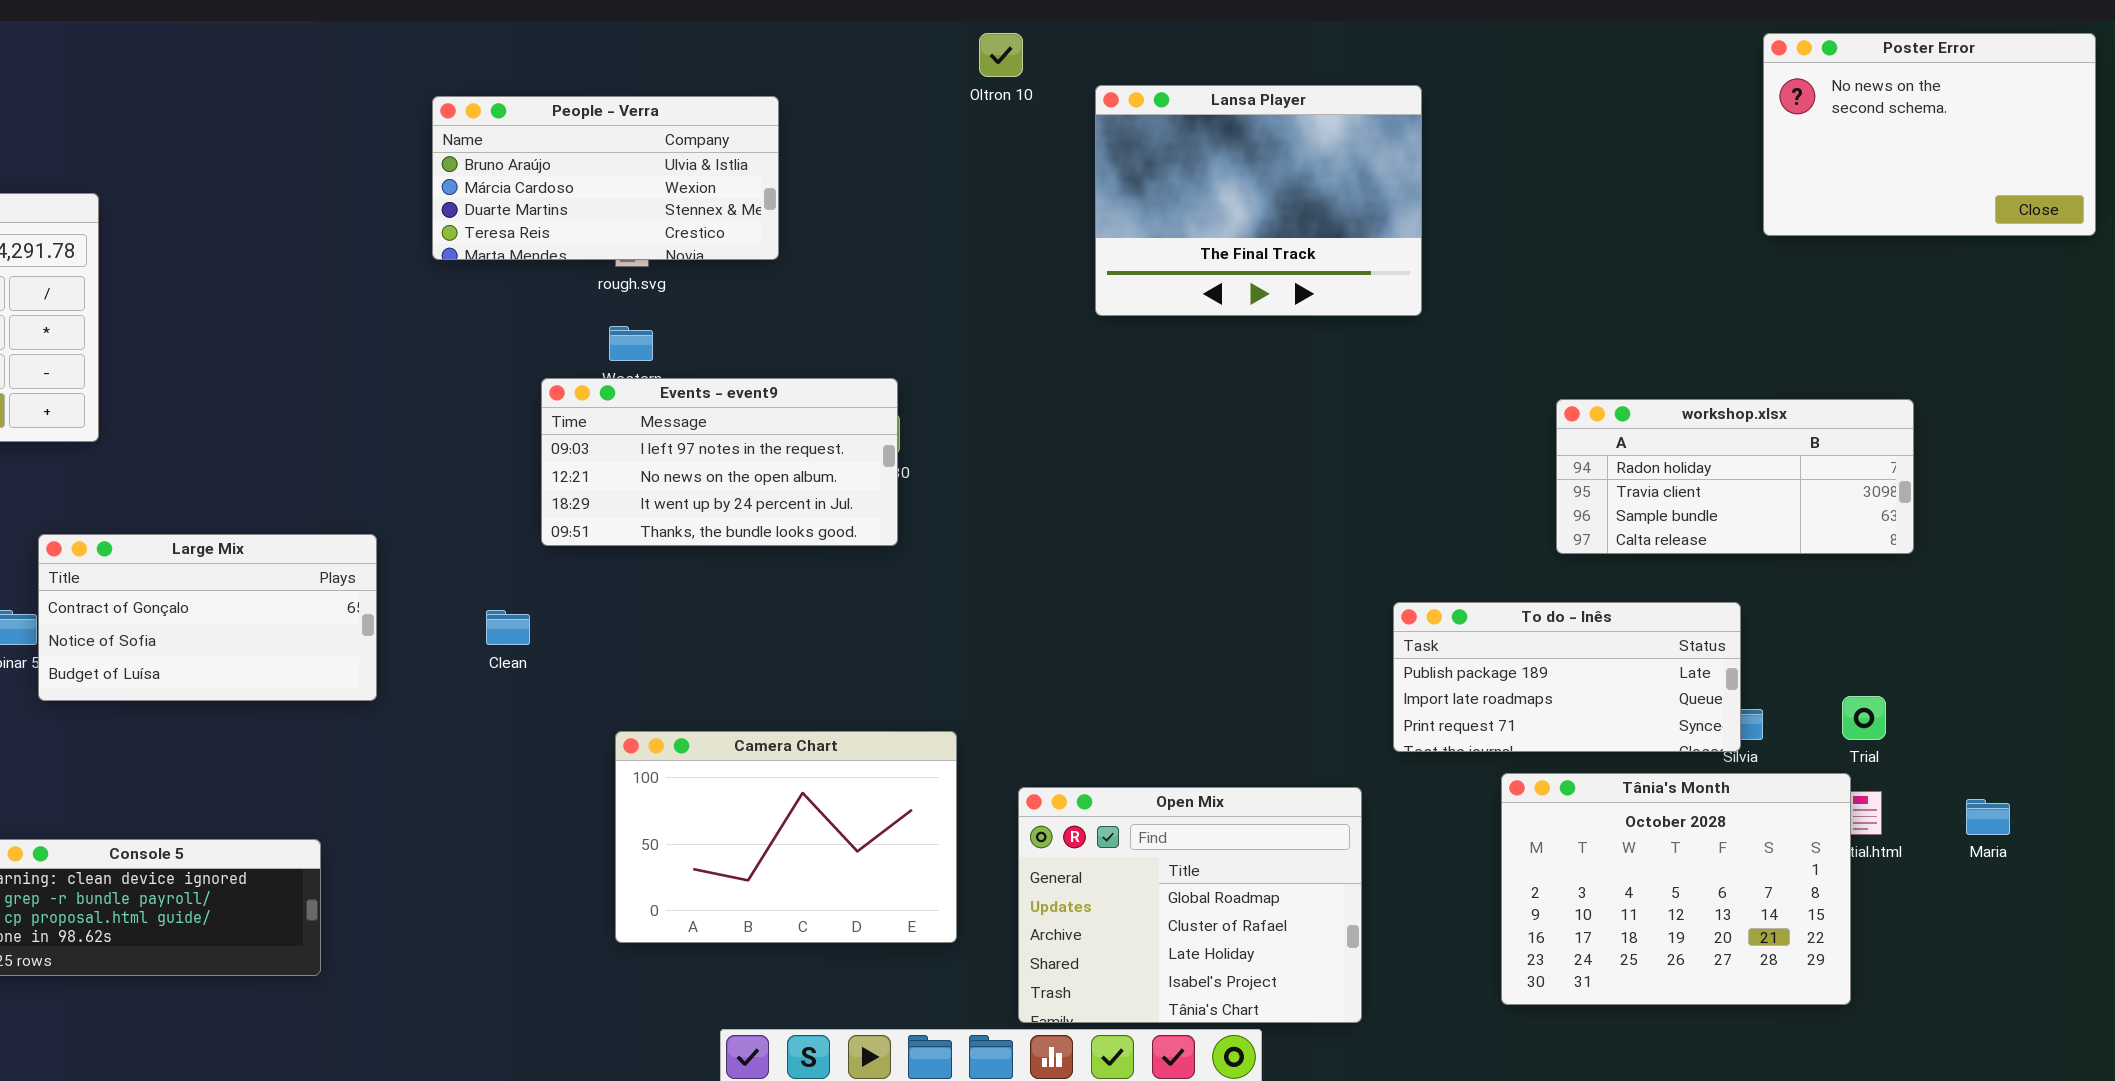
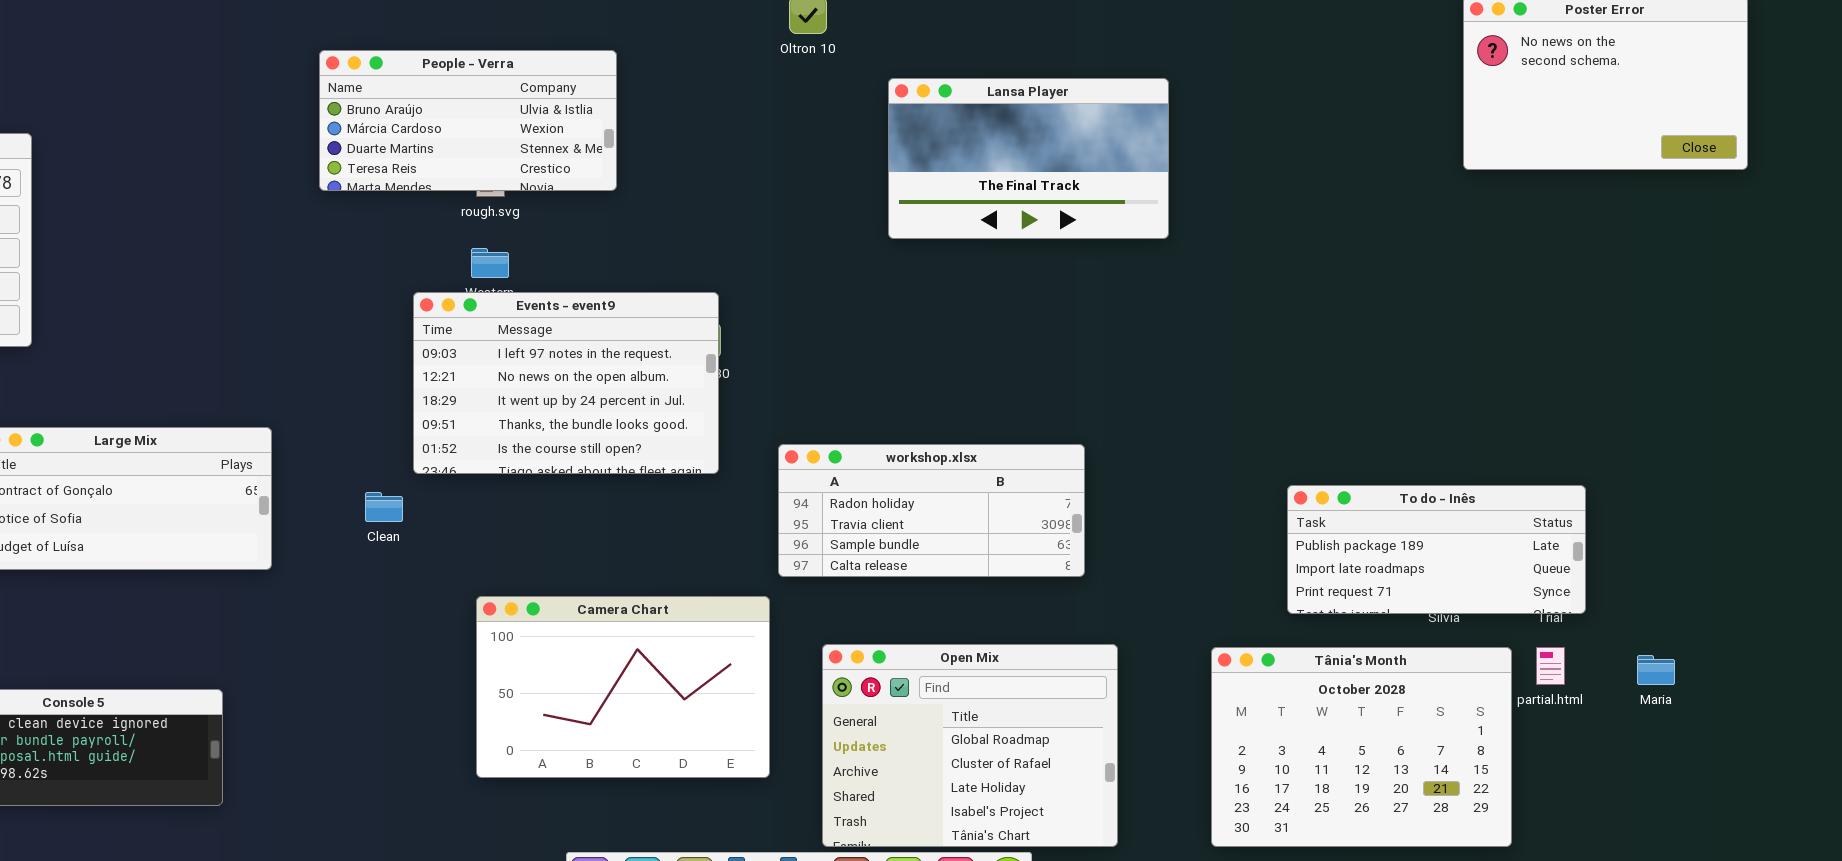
Lansa Player: [1095,85,1422,316] -> [888,78,1169,239], resized
Events - event9: [541,378,898,546] -> [413,292,719,474], resized
workshop.xlsx: [1556,399,1914,554] -> [778,444,1085,577], moved
To do - Inês: [1393,602,1741,752] -> [1287,485,1586,614], moved
Tânia's Month: [1501,773,1851,1005] -> [1211,647,1512,847], moved

